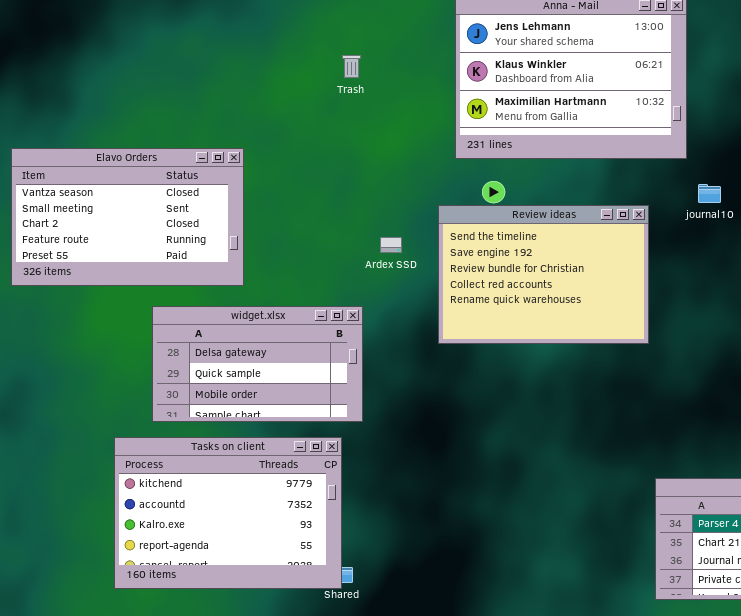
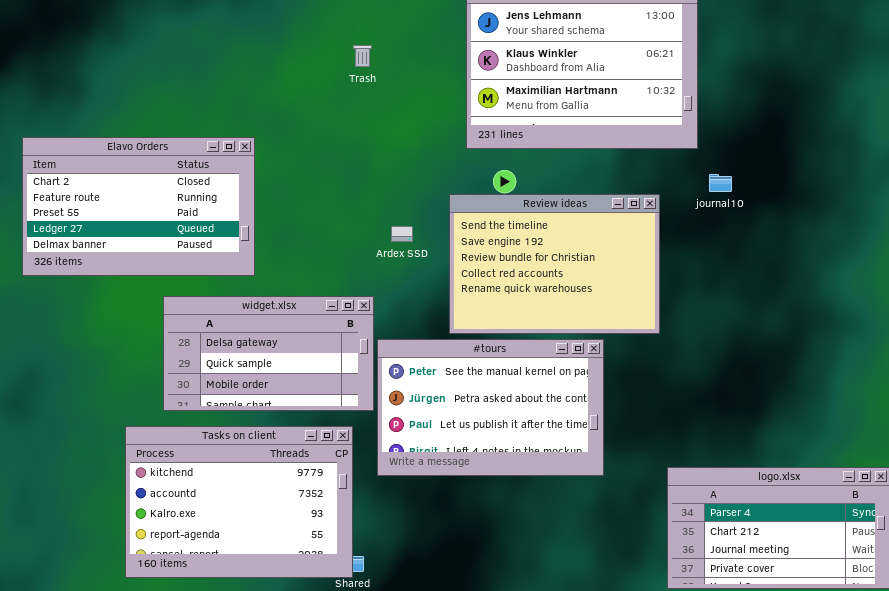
Elavo Orders: [11,148,244,286] -> [22,137,255,276], scrolled down 2 rows
#tours: none -> [377,339,604,476], opened

